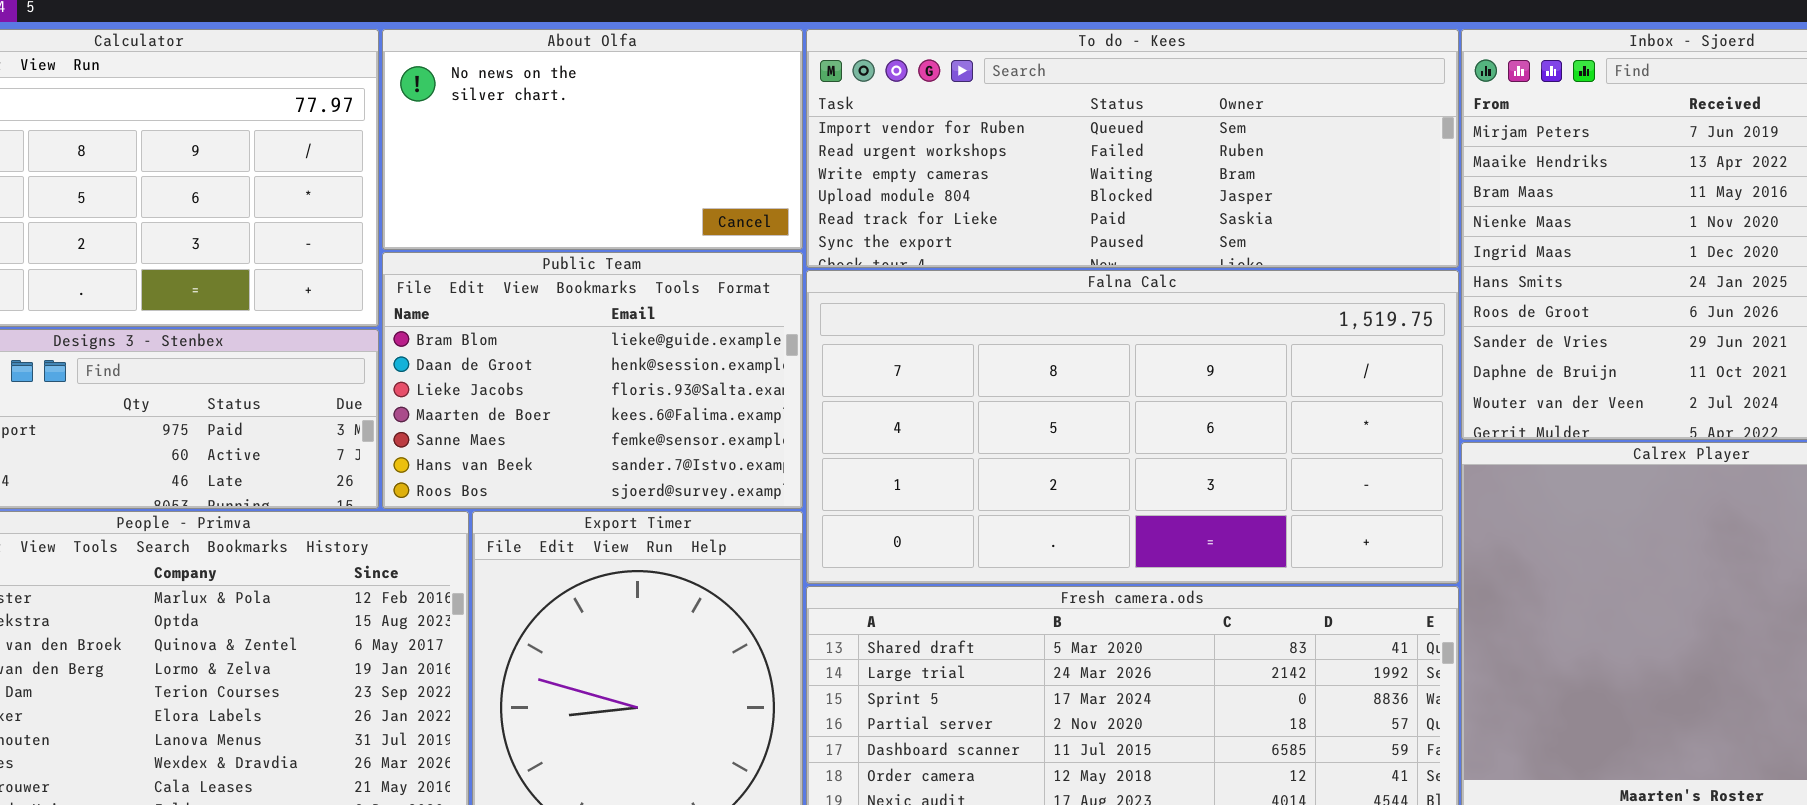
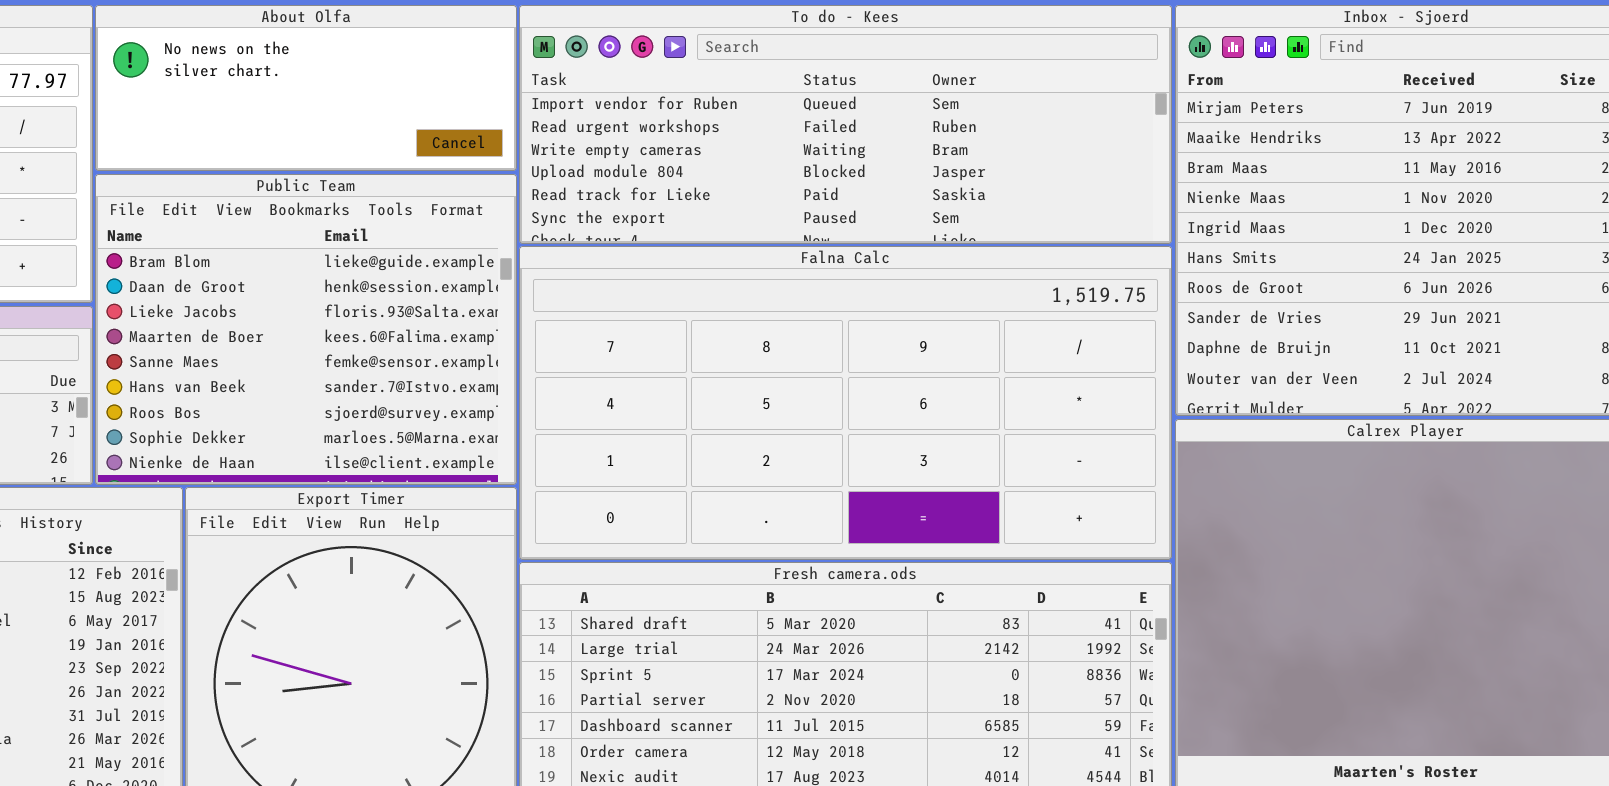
About Olfa: [382,29,803,250] -> [95,5,517,171], resized
Public Team: [382,252,803,509] -> [95,174,517,485], resized

